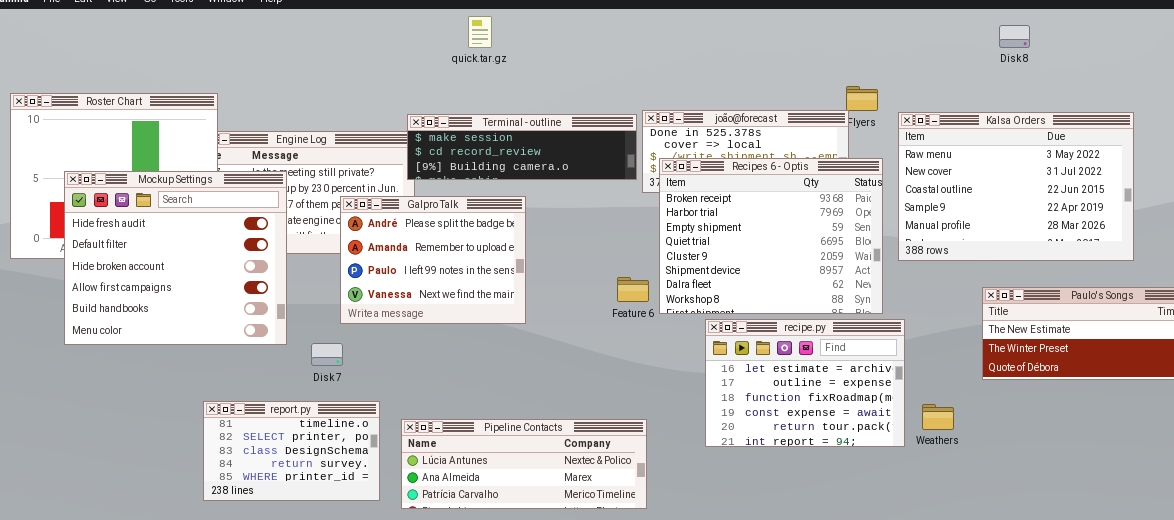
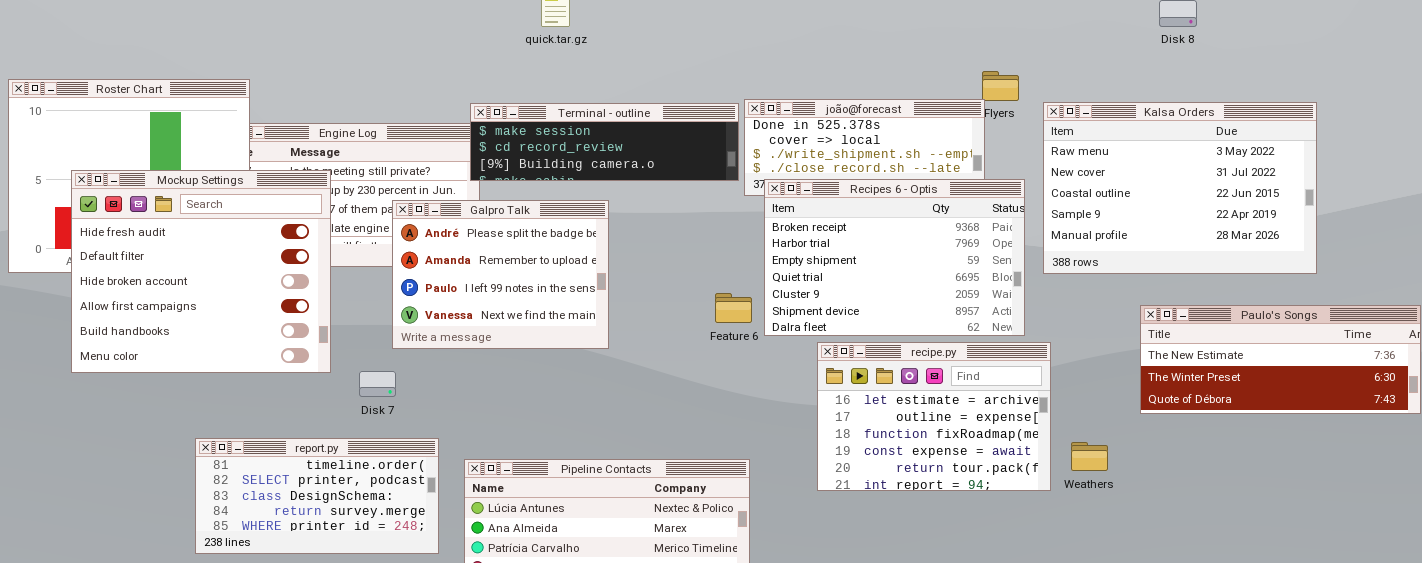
Recipes 6 - Optis: [659,158,883,314] -> [764,179,1025,336], resized
report.py: [203,401,380,501] -> [195,438,439,554], resized

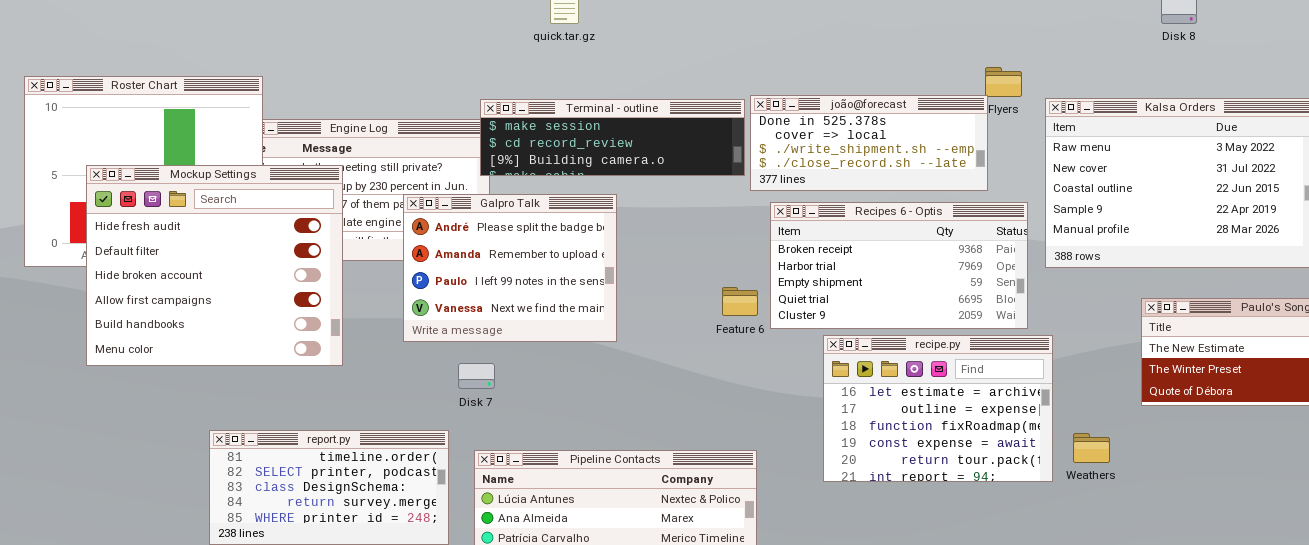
Recipes 6 - Optis: [764,179,1025,336] -> [770,202,1028,329], resized
Disk 7: [359,371,396,397] -> [458,363,495,389], moved

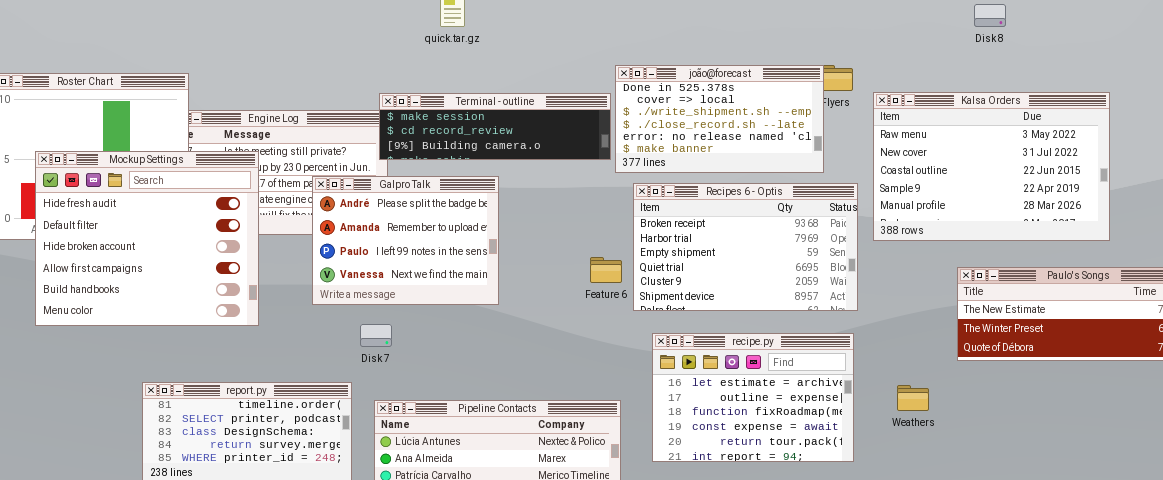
joão@forecast: [750,95,988,191] -> [615,65,824,173], resized
Recipes 6 - Optis: [770,202,1028,329] -> [633,183,858,311], resized
recipe.py: [823,335,1053,482] -> [652,333,854,462], moved

